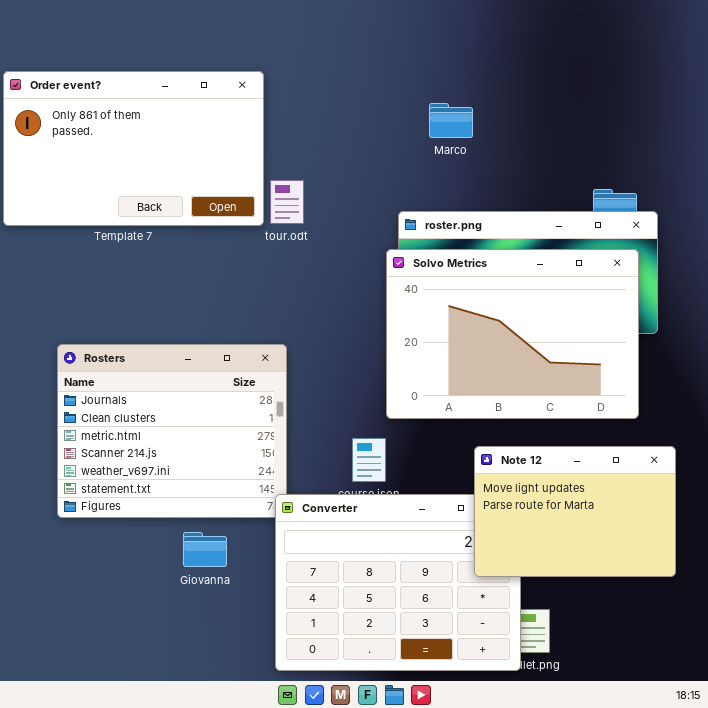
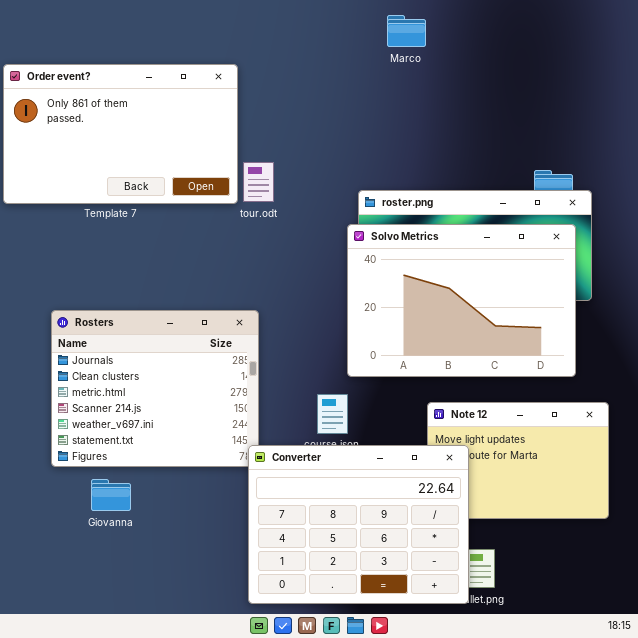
Marco: [429,103,473,138] -> [387,15,426,47], moved
Converter: [275,494,521,671] -> [248,445,469,604], raised
Giovanna: [183,532,227,567] -> [91,479,131,511], moved

